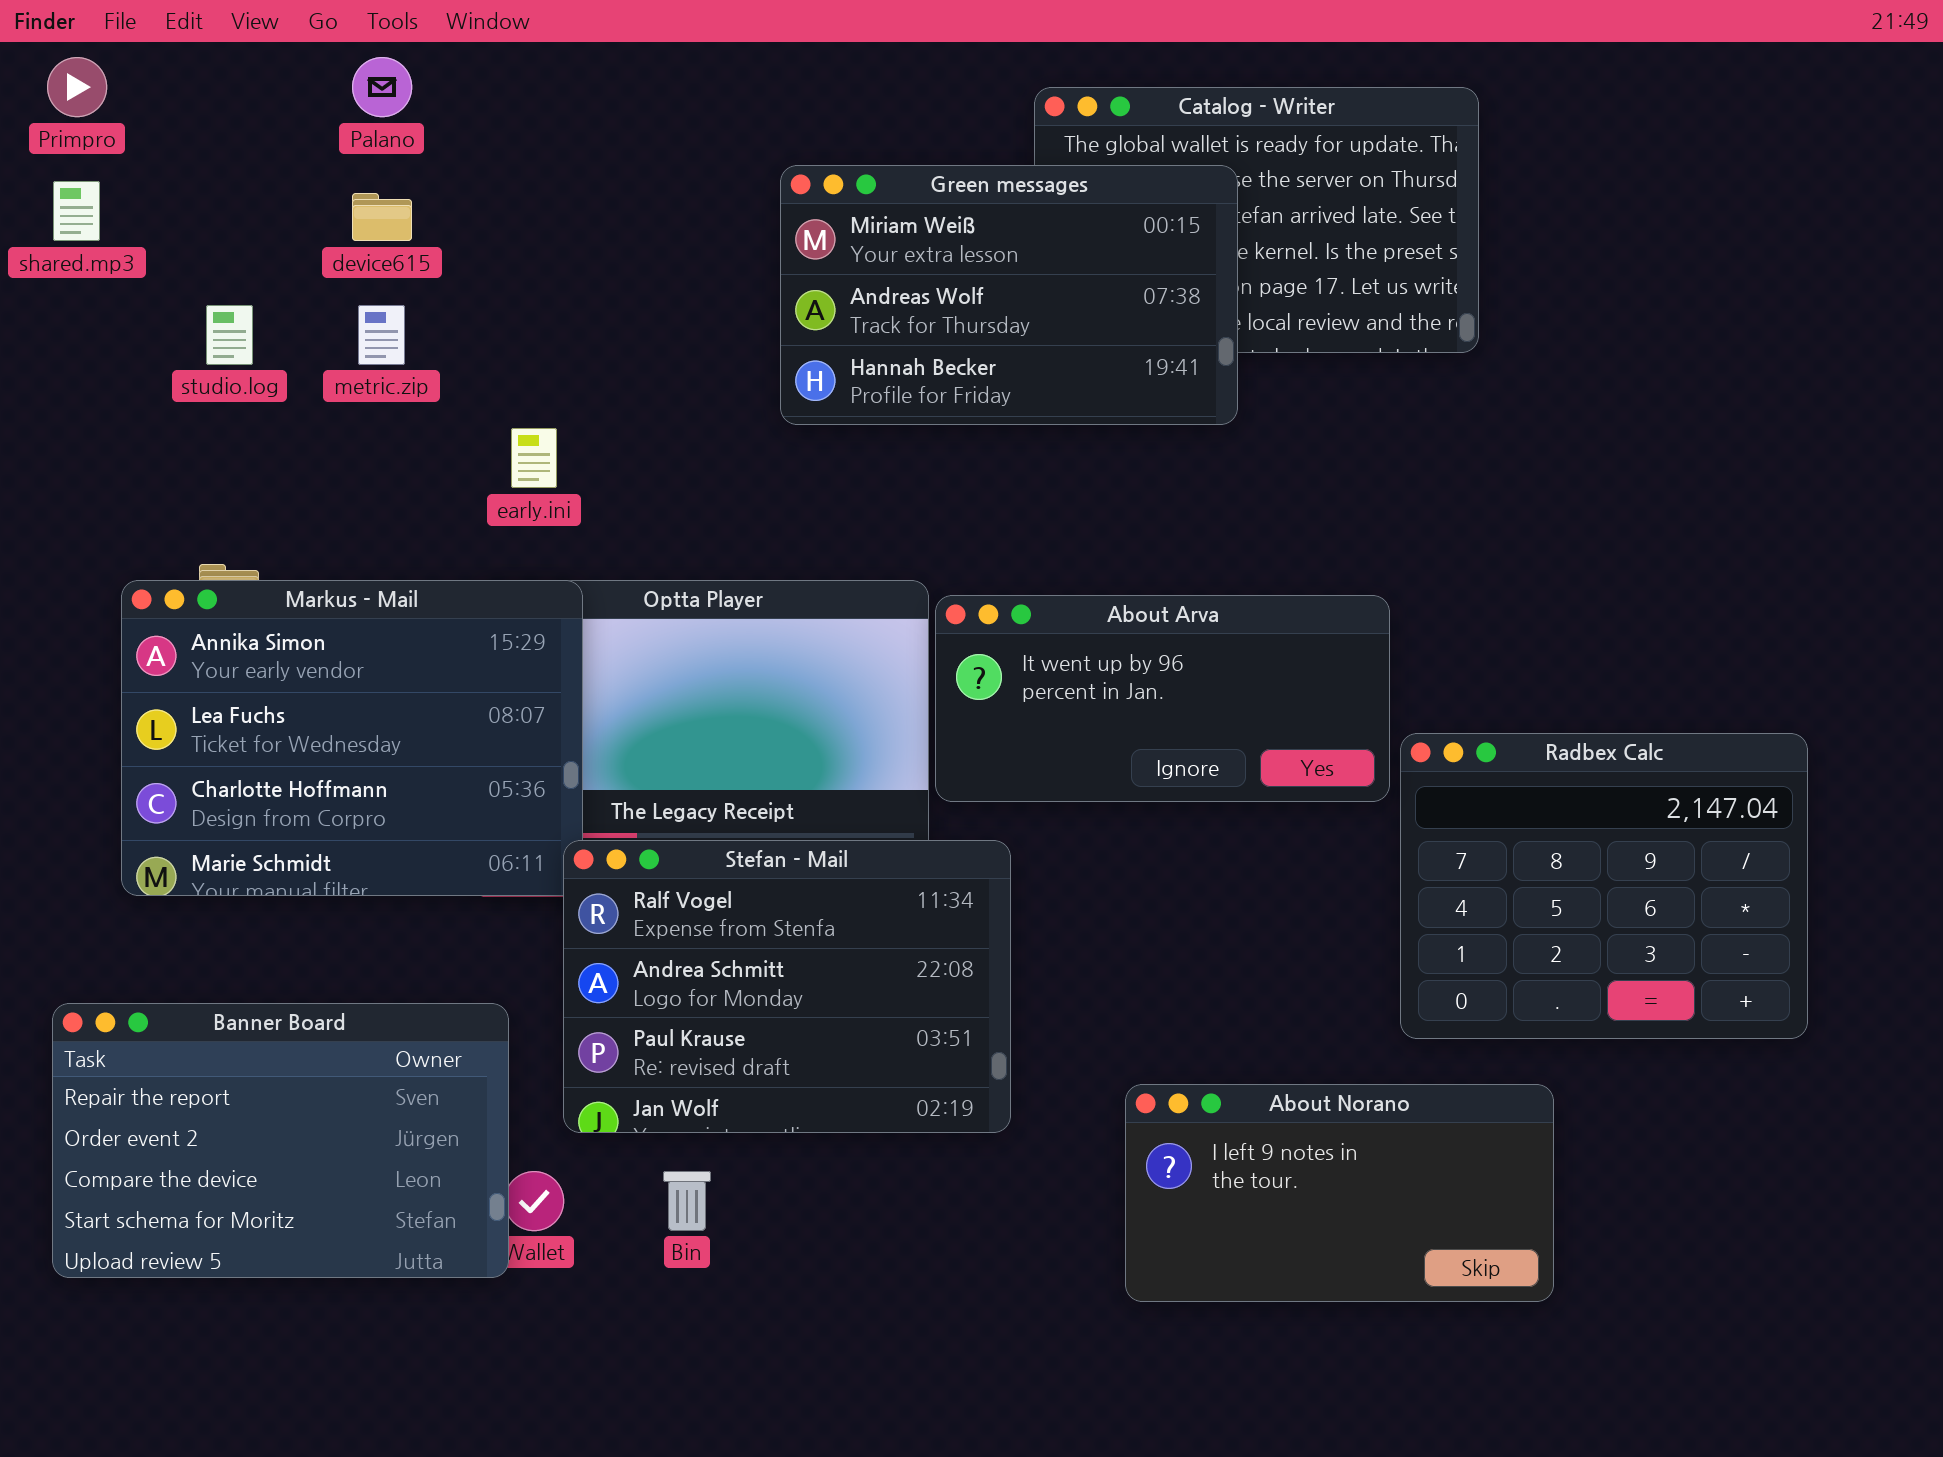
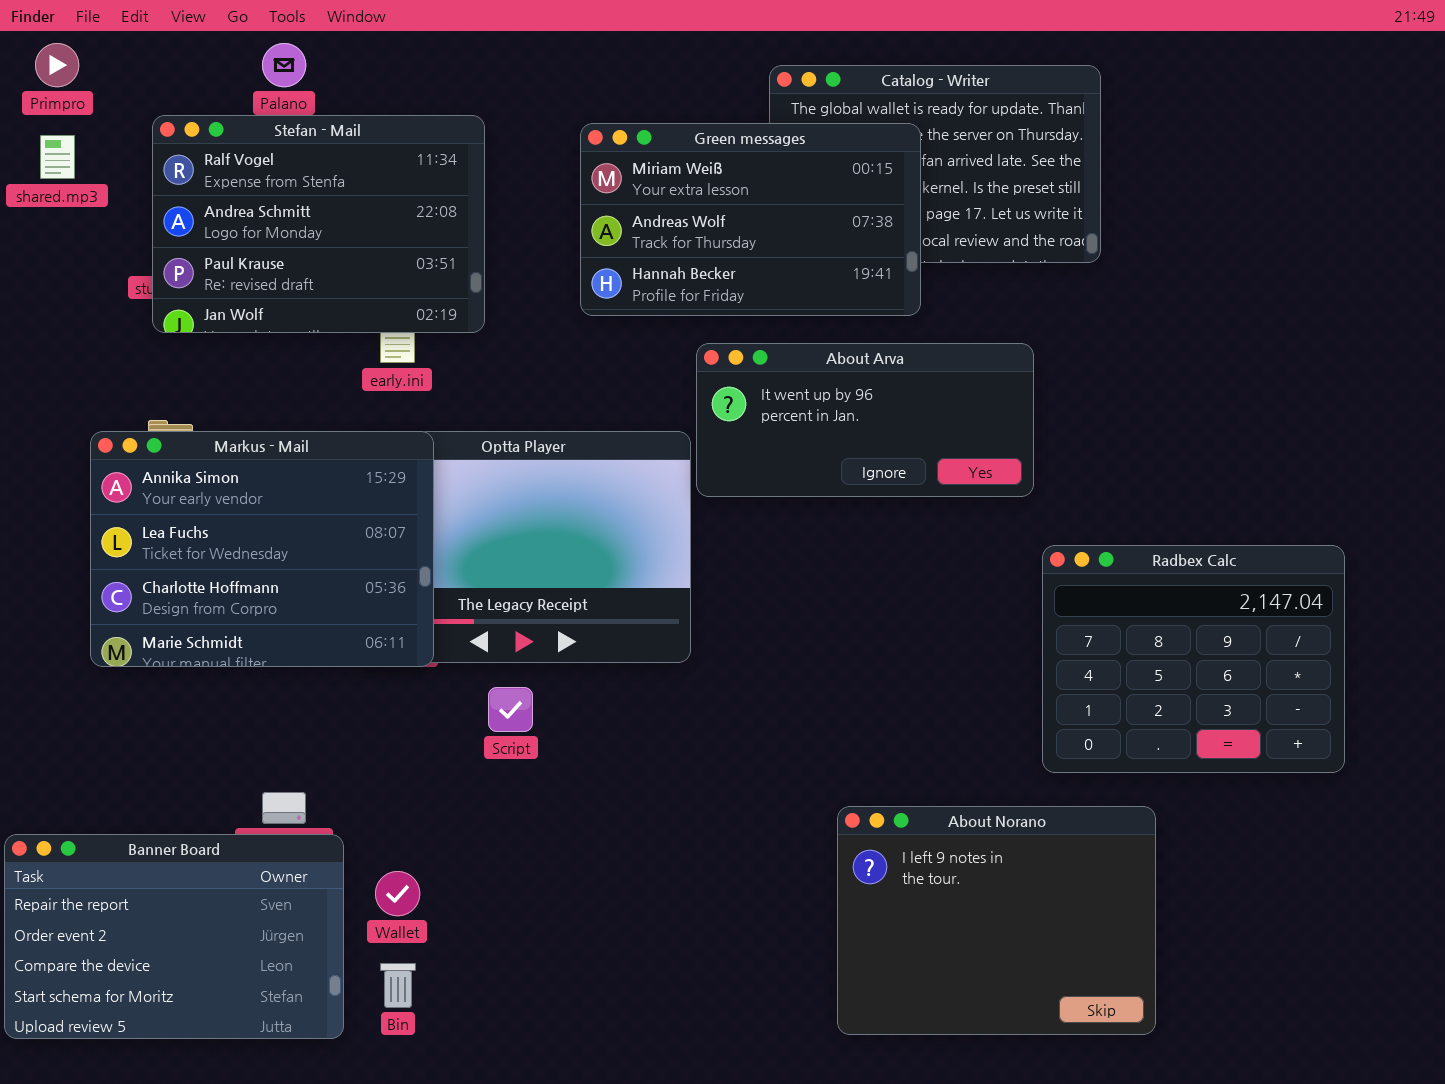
About Arva: [935,595,1390,802] -> [696,343,1034,497], moved
Stefan - Mail: [563,840,1011,1133] -> [152,115,485,333], moved
Banner Board: [52,1003,509,1278] -> [4,834,344,1039], moved
About Norano: [1125,1084,1554,1302] -> [837,806,1156,1035], resized
Bin: [663,1171,711,1231] -> [380,963,416,1008], moved

